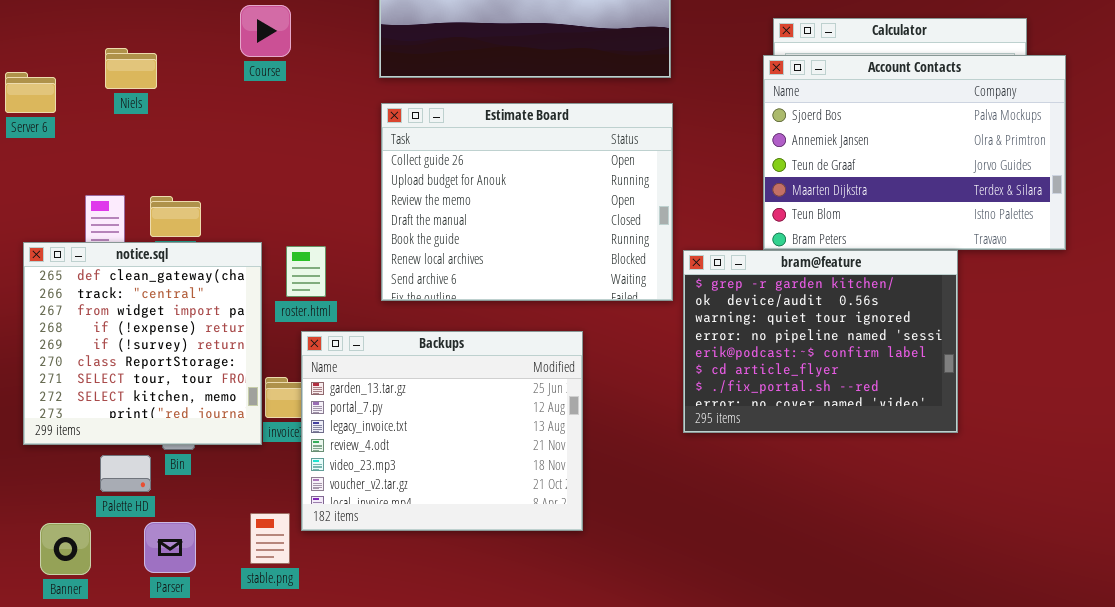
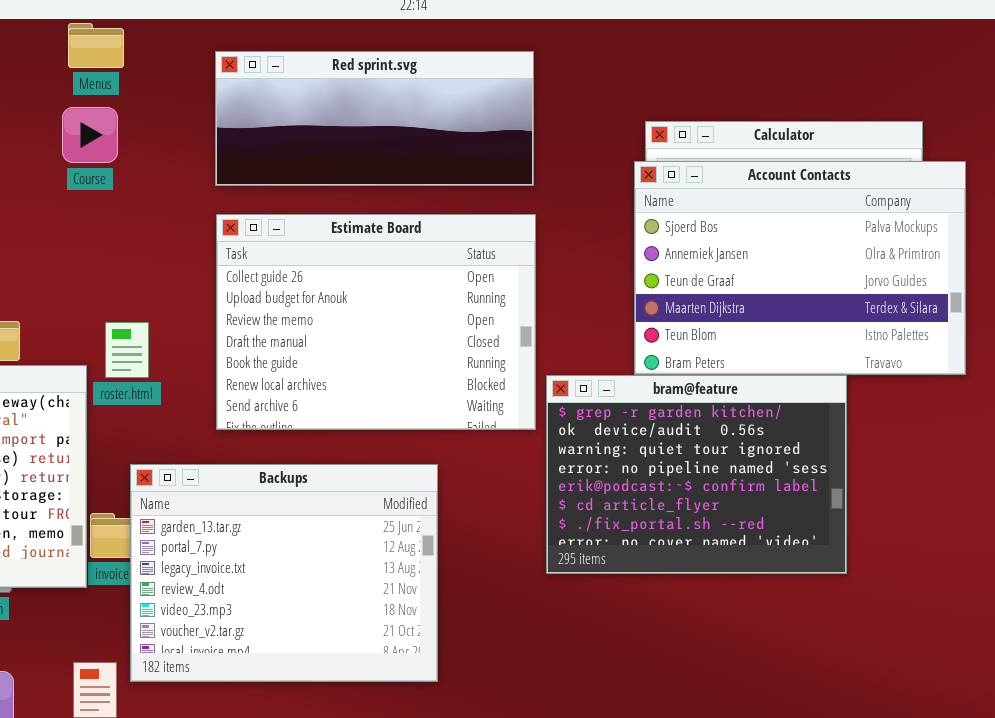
roster.html: [286,246,326,297] -> [105,322,149,378], moved

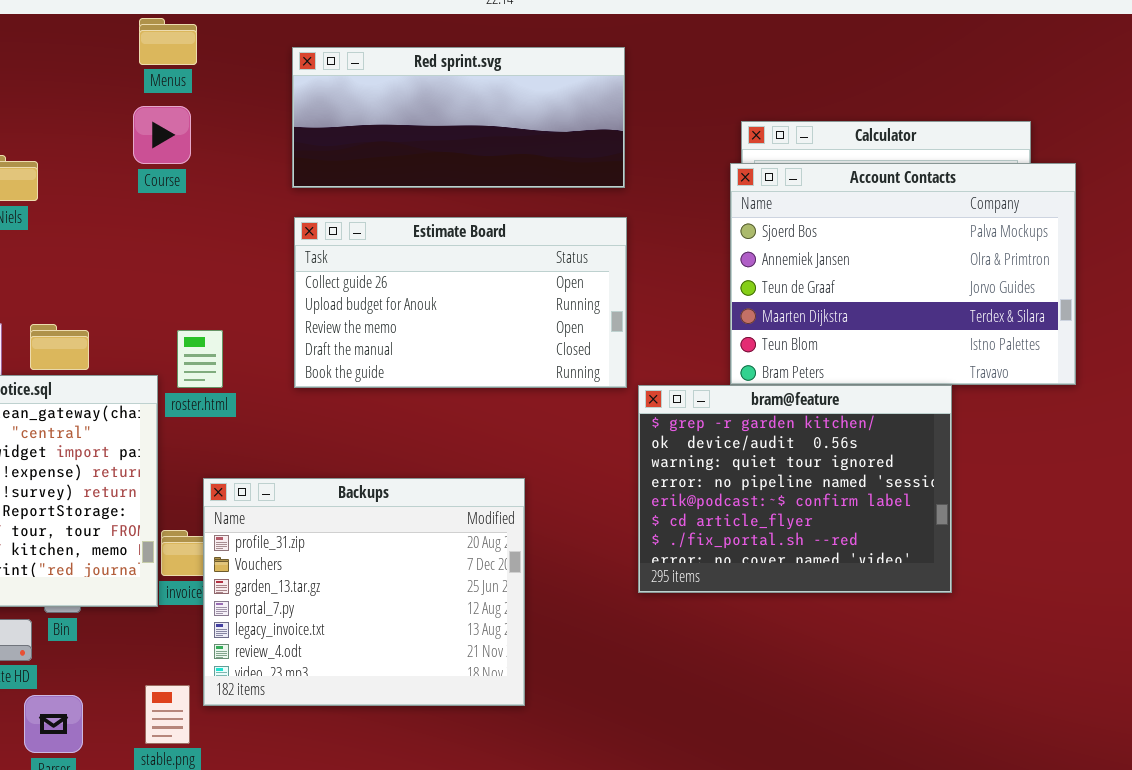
Estimate Board: [216,214,536,430] -> [294,217,627,388], resized
Backups: [130,464,438,682] -> [203,478,525,706], scrolled up 2 rows

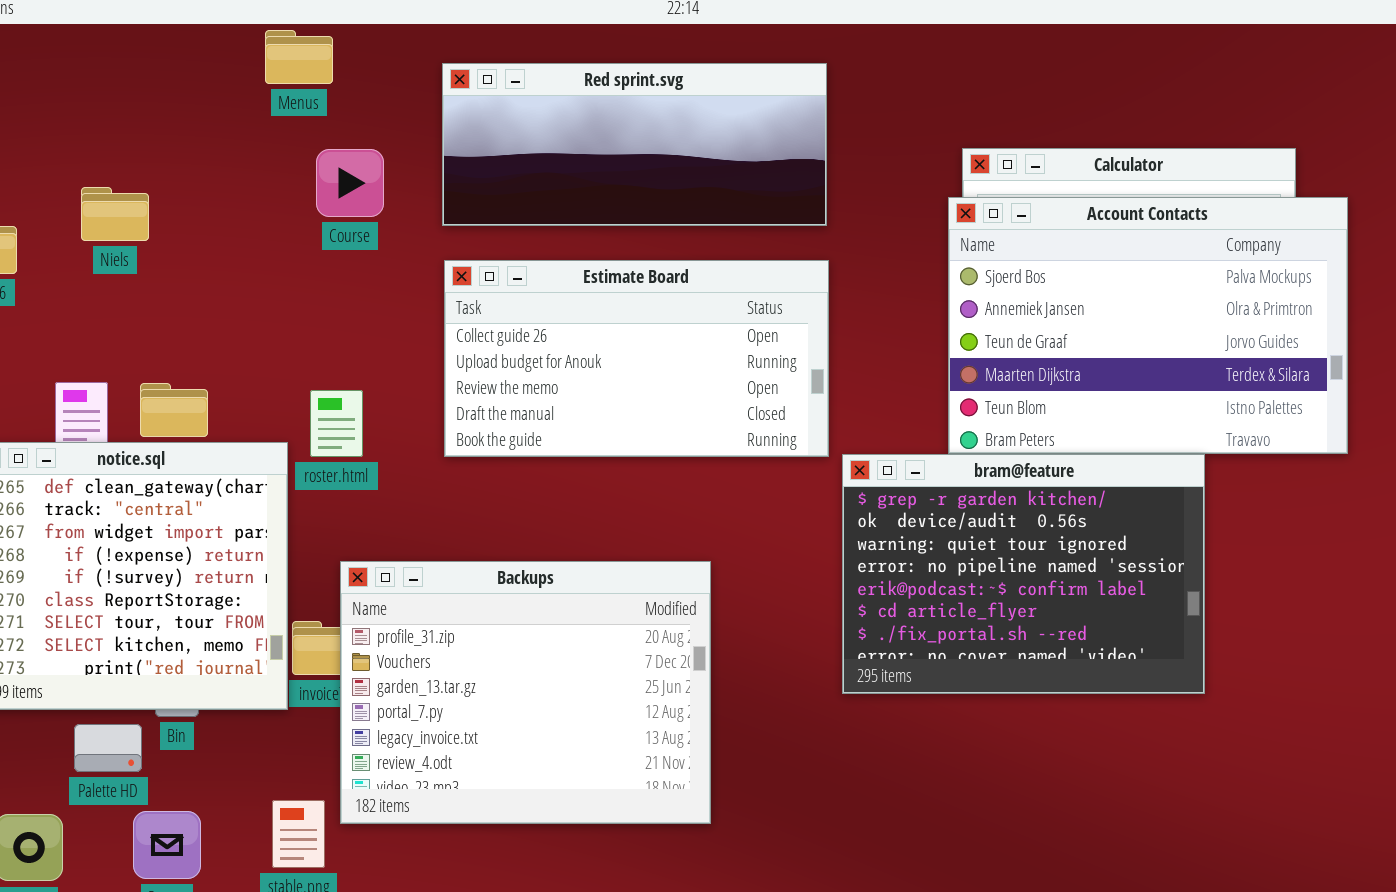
Course: [133,106,191,164] -> [316,149,384,217], moved

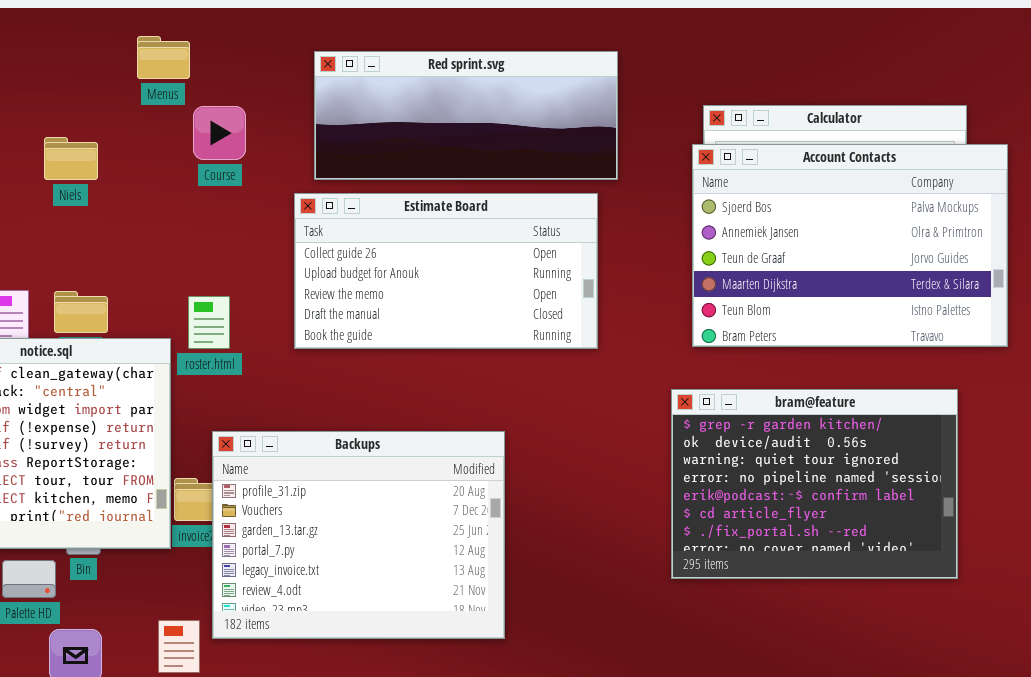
Menus: [265,30,333,84] -> [137,36,190,79], moved
Red sprint.svg: [442,63,827,226] -> [314,51,618,180], moved
Niels: [81,187,149,241] -> [44,137,98,180], moved
bram@feature: [842,454,1205,694] -> [671,389,958,579], moved

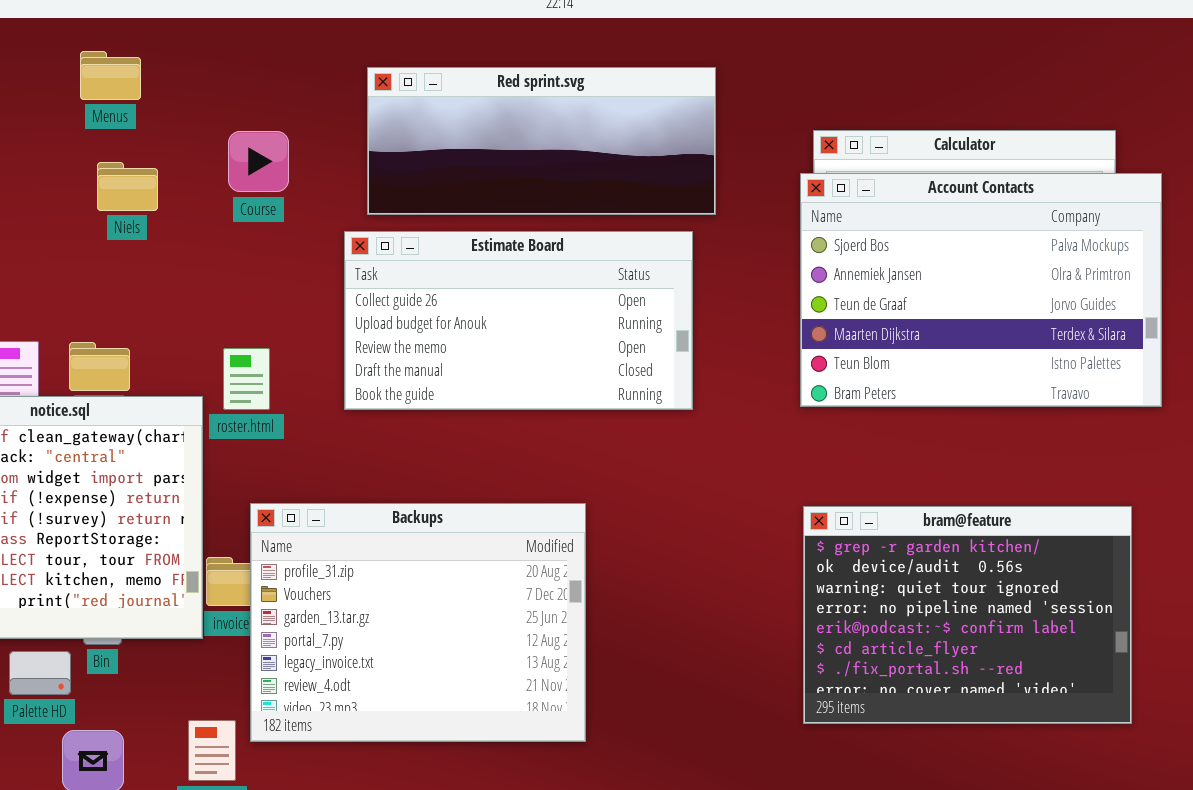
Menus: [137,36,190,79] -> [80,51,141,100], moved
Niels: [44,137,98,180] -> [97,162,158,211], moved
bram@feature: [671,389,958,579] -> [803,506,1132,724], moved

